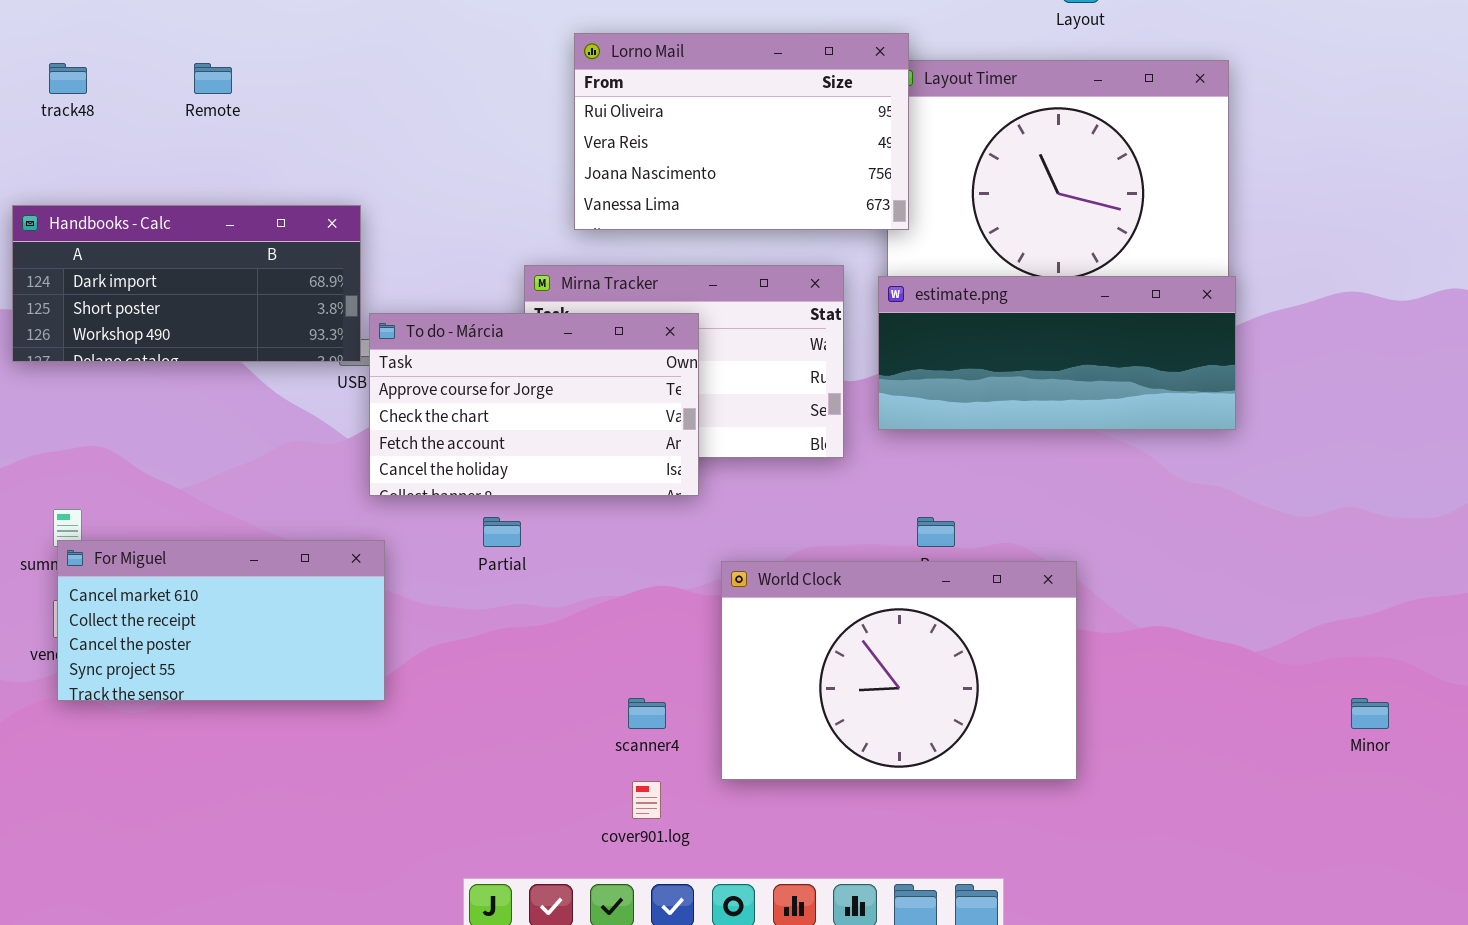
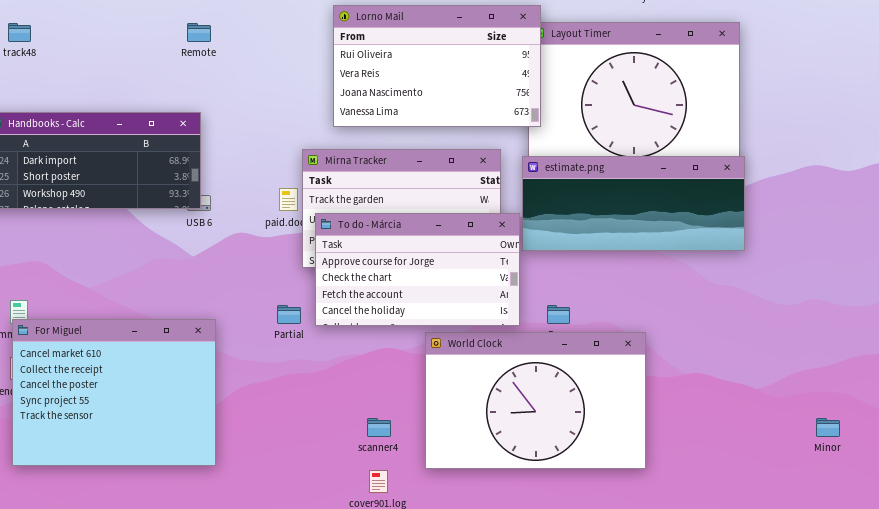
Remote: [194,63,232,94] -> [187,23,211,42], moved
To do - Márcia: [369,313,699,496] -> [315,213,520,326], moved
For Miguel: [57,540,385,701] -> [12,319,216,466], resized

